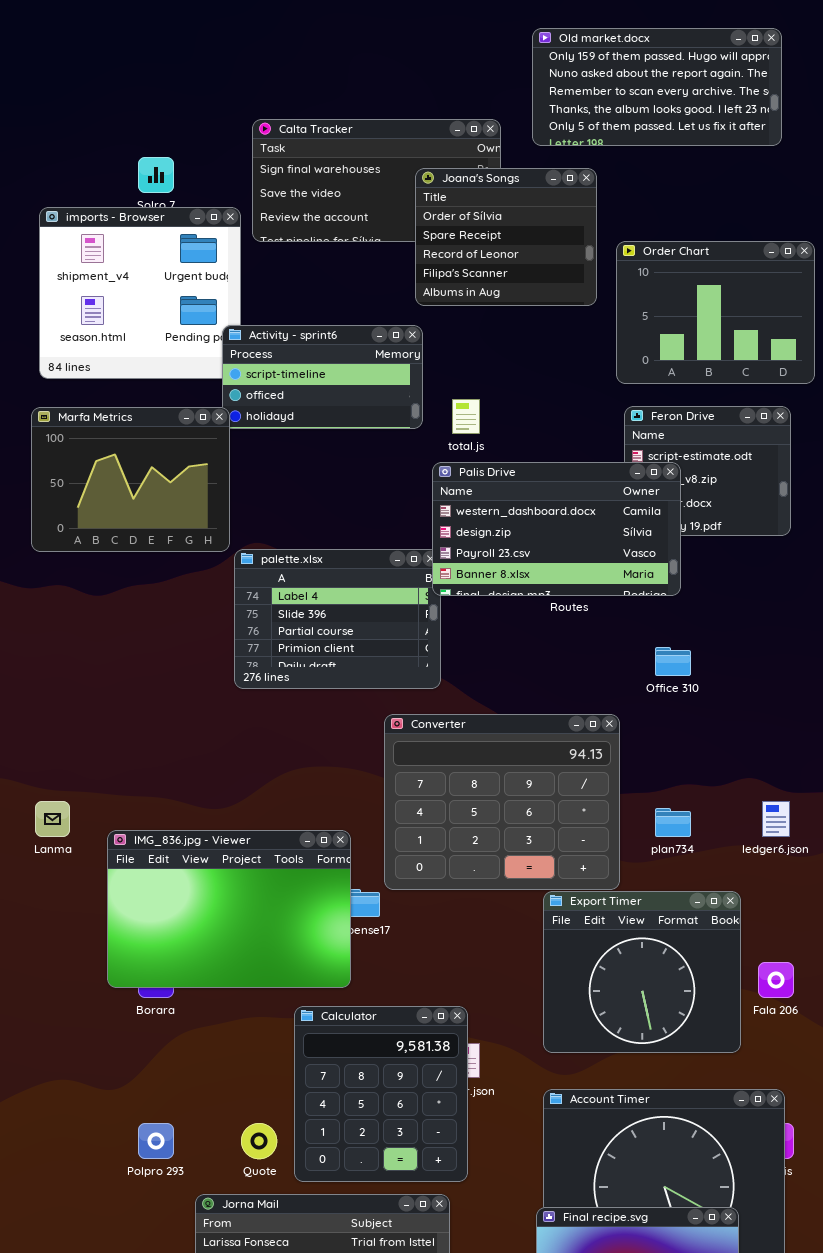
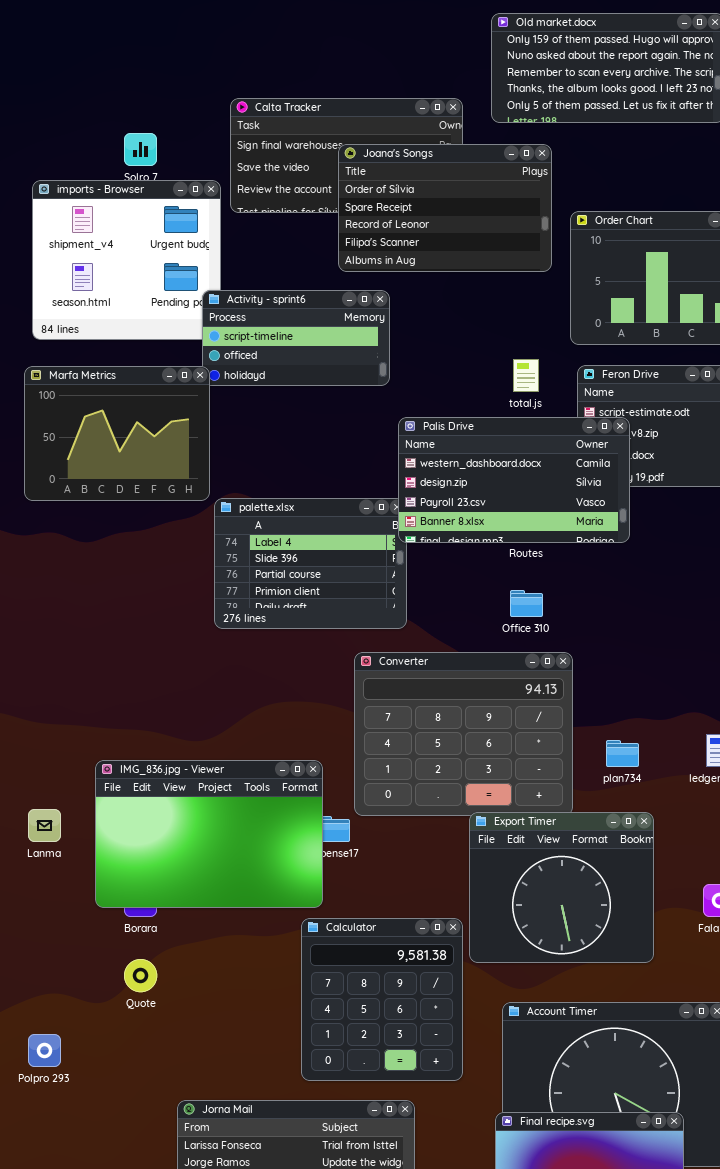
Joana's Songs: [415,168,597,306] -> [338,144,552,272], resized
total.js: [452,399,480,434] -> [513,359,539,392], moved
Office 310: [655,647,691,676] -> [510,590,543,617], moved
Lanma: [35,801,70,837] -> [28,809,61,842], moved
Export Timer: [543,891,741,1053] -> [469,812,654,963], moved
Calculator: [294,1006,468,1182] -> [301,918,463,1081], moved
Polpro 293: [138,1123,174,1159] -> [28,1034,61,1067], moved
Quote: [241,1123,277,1159] -> [124,959,157,992], moved

